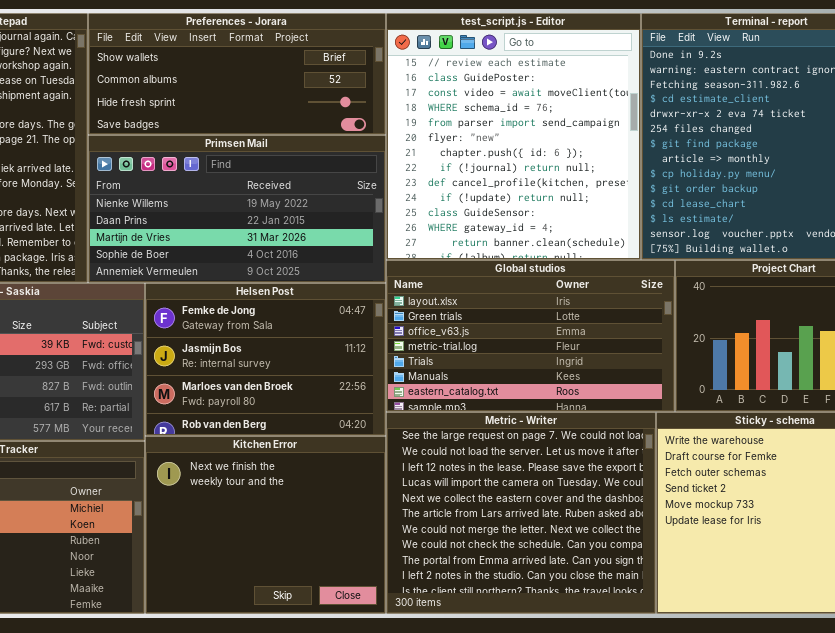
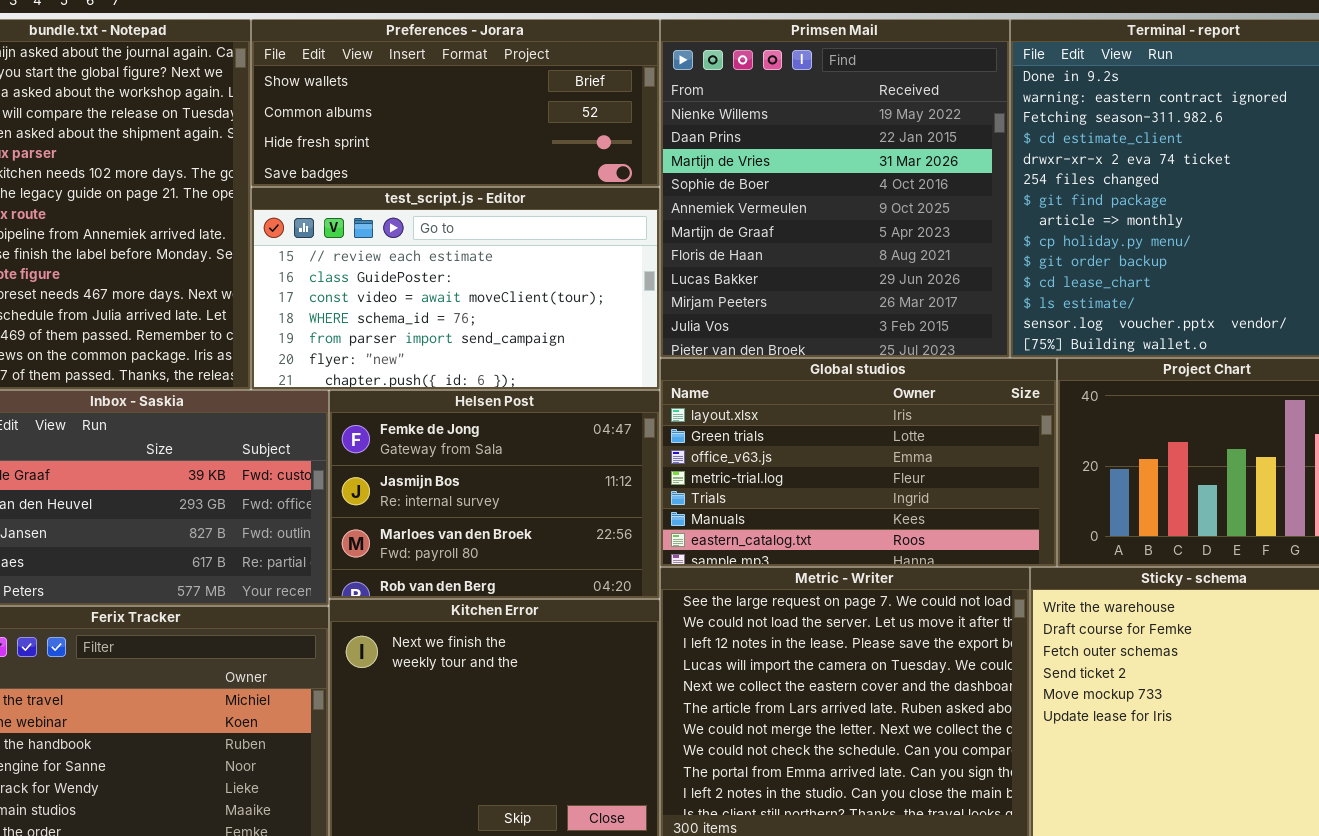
test_script.js - Editor: [386,13,641,260] -> [251,187,660,390], moved, resized
Primsen Mail: [88,135,386,283] -> [660,19,1010,358], moved, resized

